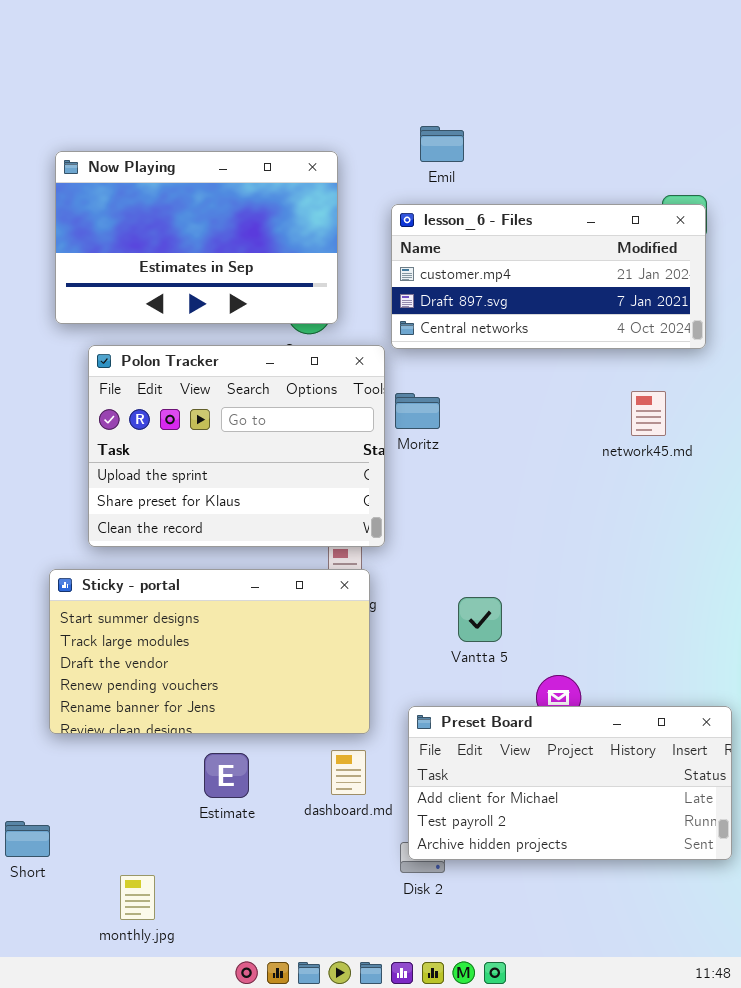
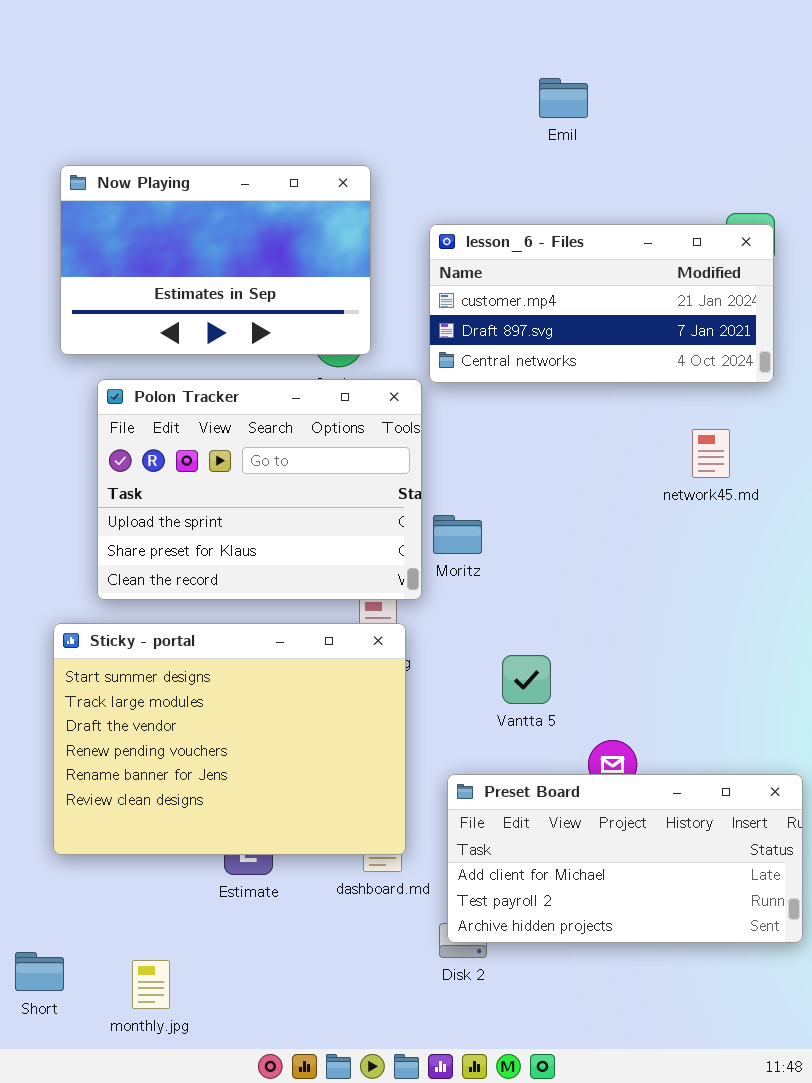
Emil: [420,126,464,162] -> [539,78,588,118], moved
Moritz: [395,393,440,429] -> [433,515,482,554], moved
Sticky - portal: [49,569,370,734] -> [53,623,406,855], resized
Short: [5,821,50,857] -> [15,952,64,991], moved

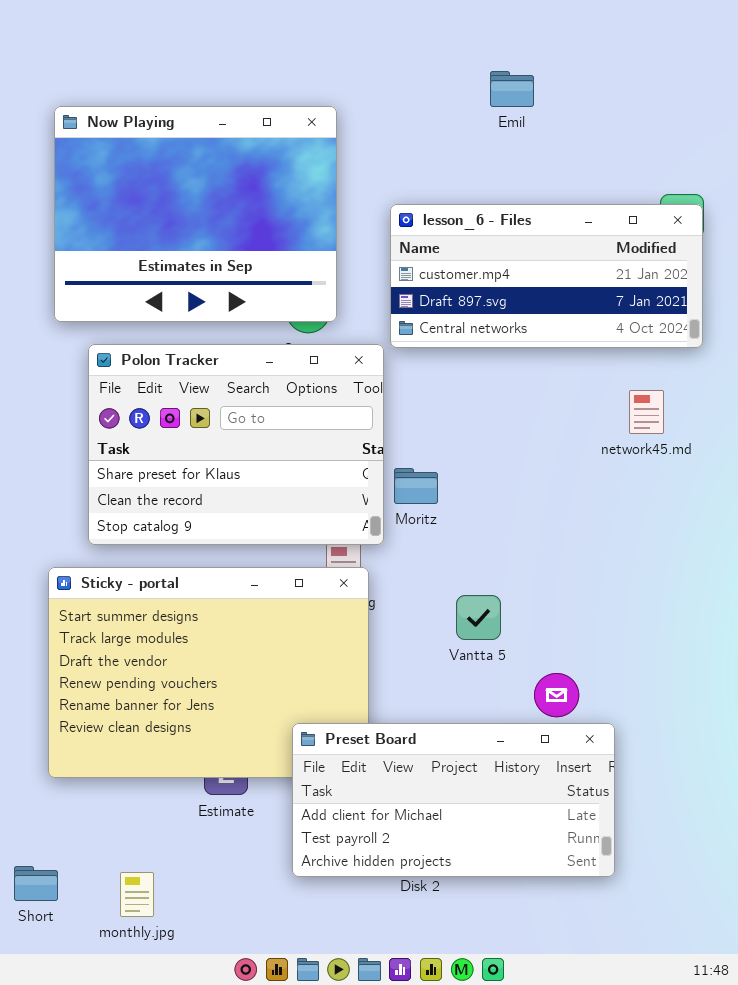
Now Playing: [60,165,371,355] -> [54,106,337,322], resized
Polon Tracker: [97,379,422,600] -> [88,344,384,545], scrolled down 1 row
Preset Board: [447,774,803,943] -> [292,723,615,877], moved

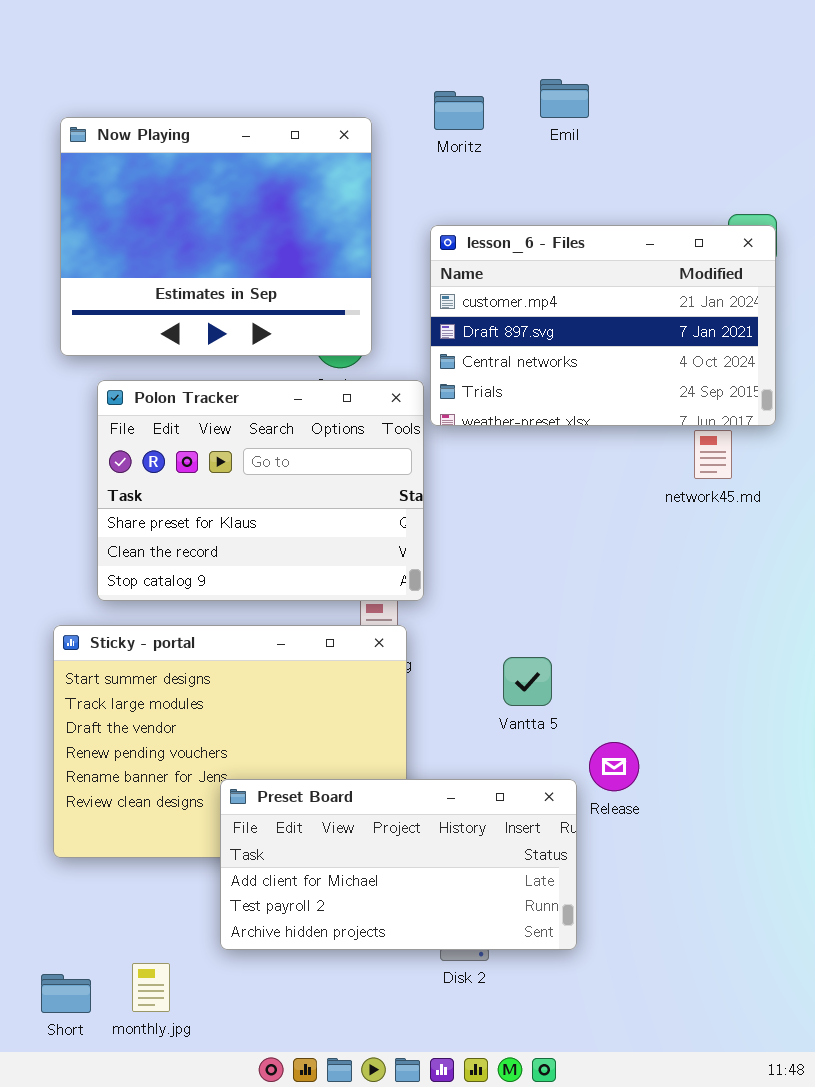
lesson_6 - Files: [390,204,703,348] -> [430,225,776,426], resized
Moritz: [394,468,438,504] -> [434,91,484,130], moved
Preset Board: [292,723,615,877] -> [220,779,577,950], moved
Short: [14,866,58,901] -> [41,974,91,1013], moved

